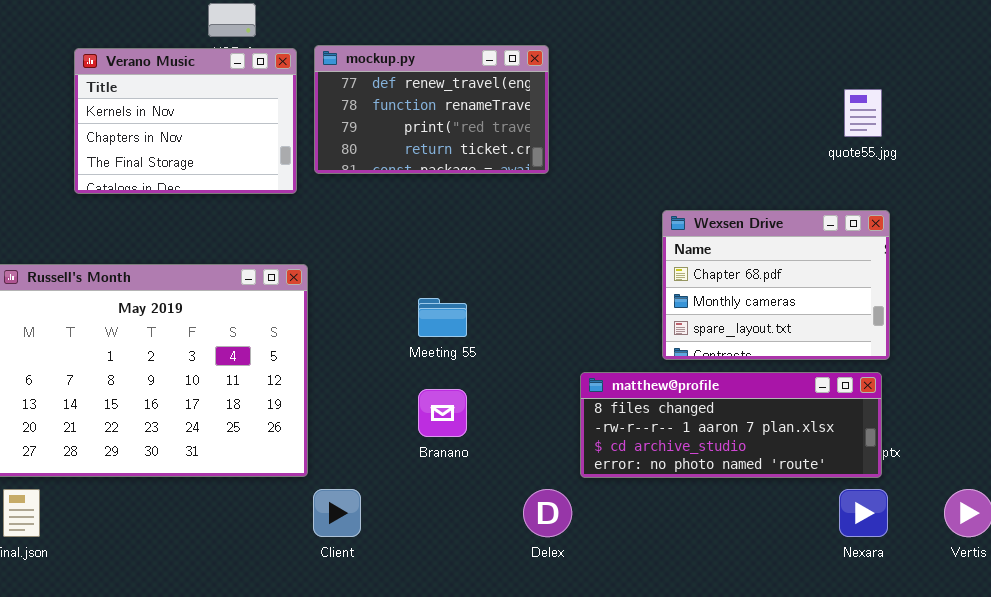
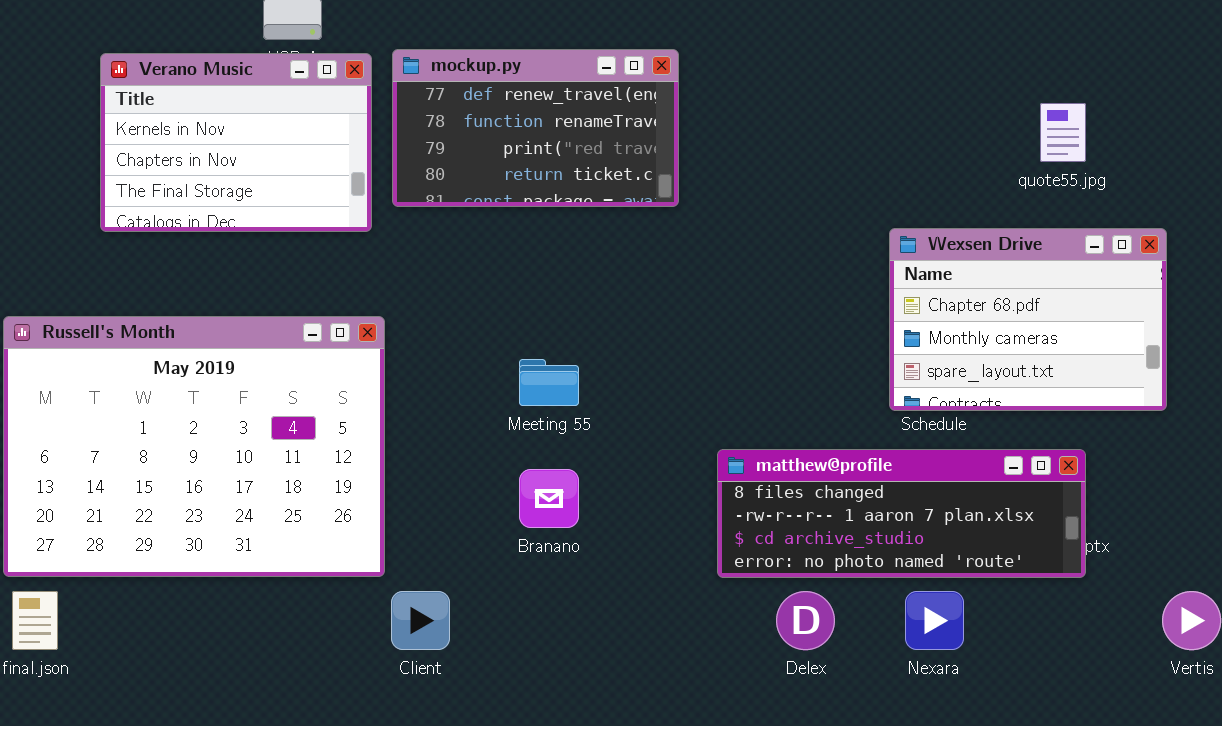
Wexsen Drive: [662,210,890,360] -> [889,228,1167,411], moved
Delex: [523,489,572,537] -> [776,591,835,650], moved
Nexara: [839,489,888,537] -> [905,591,964,650], moved

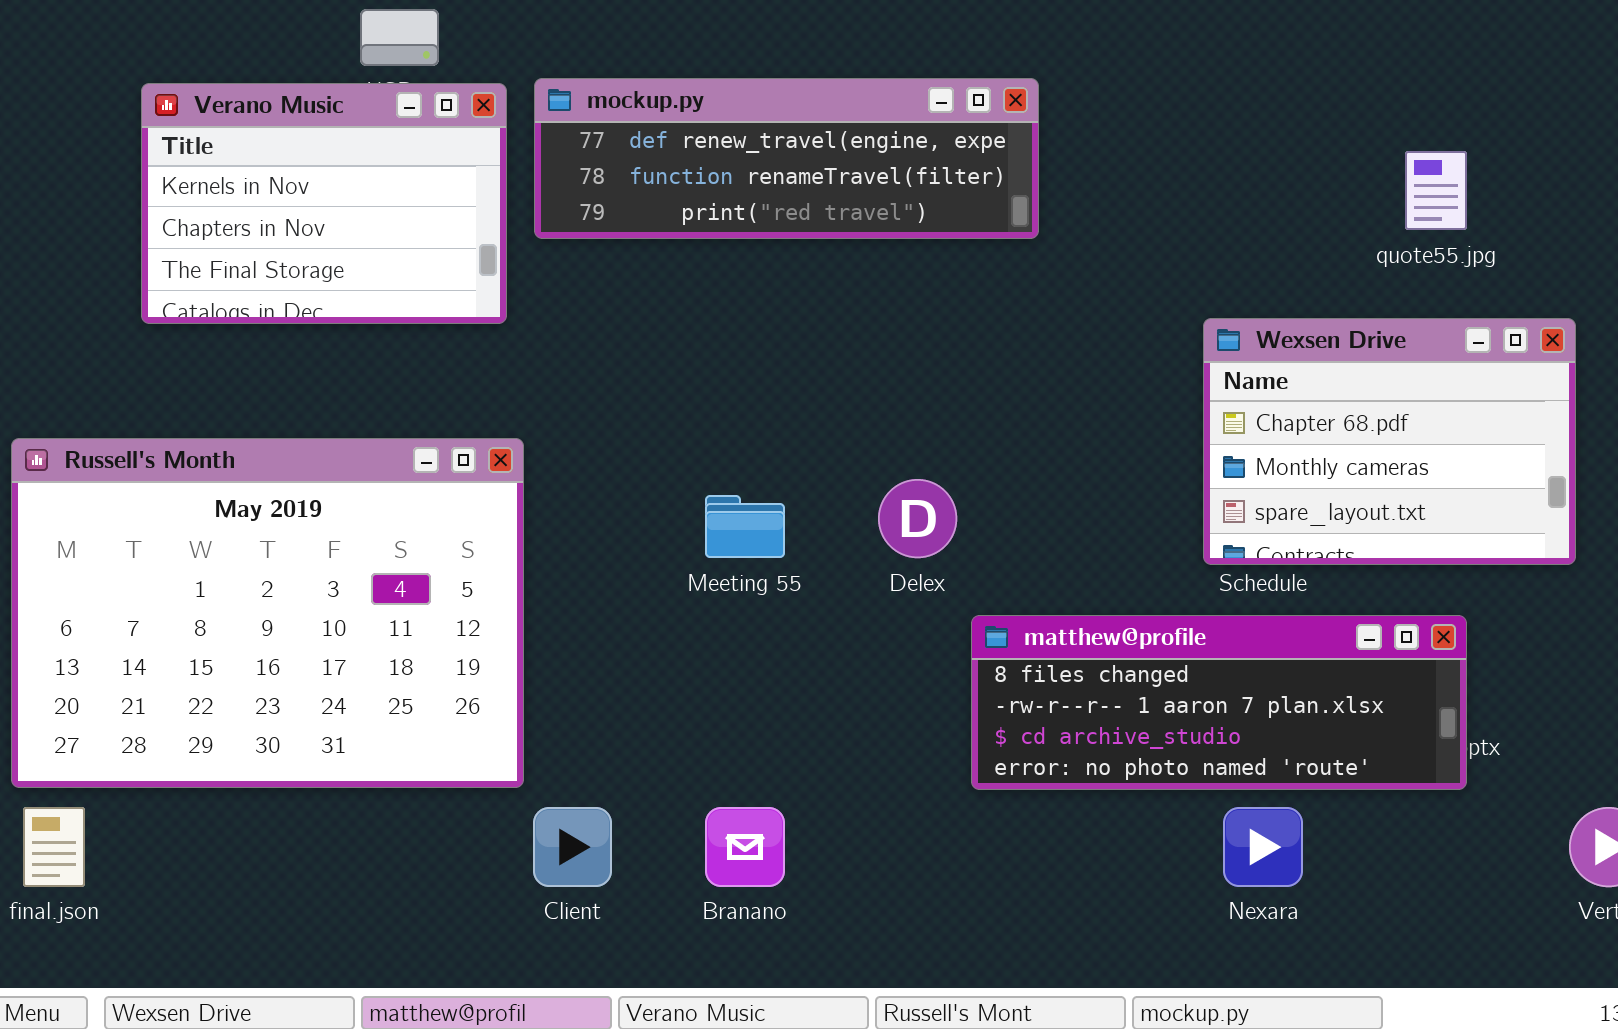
mockup.py: [392,49,679,207] -> [534,78,1039,239], resized
Branano: [519,469,579,528] -> [705,807,785,887], moved
Delex: [776,591,835,650] -> [878,479,957,558], moved

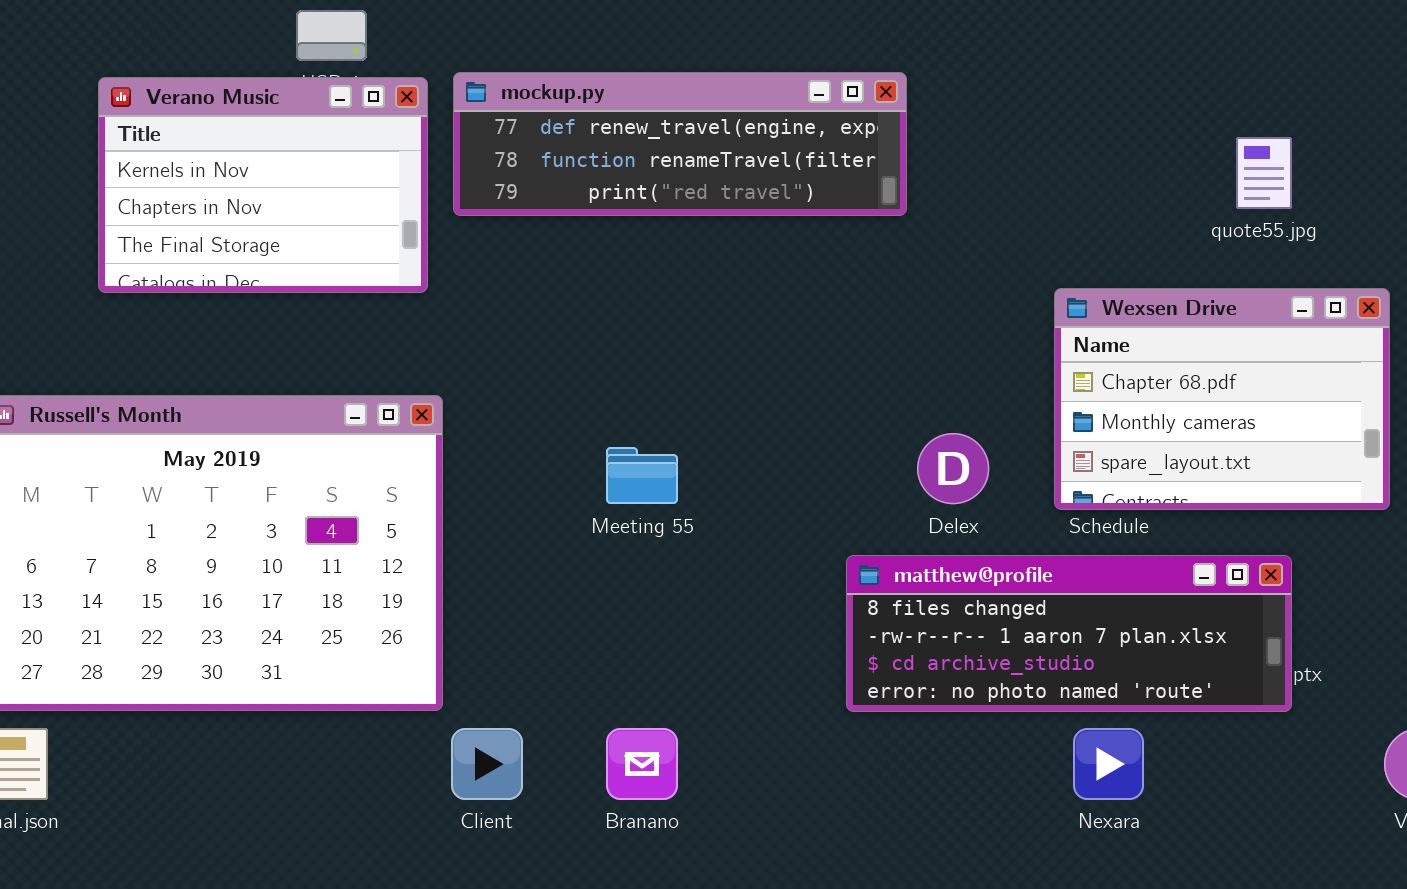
Delex: [878,479,957,558] -> [917,433,989,504], moved

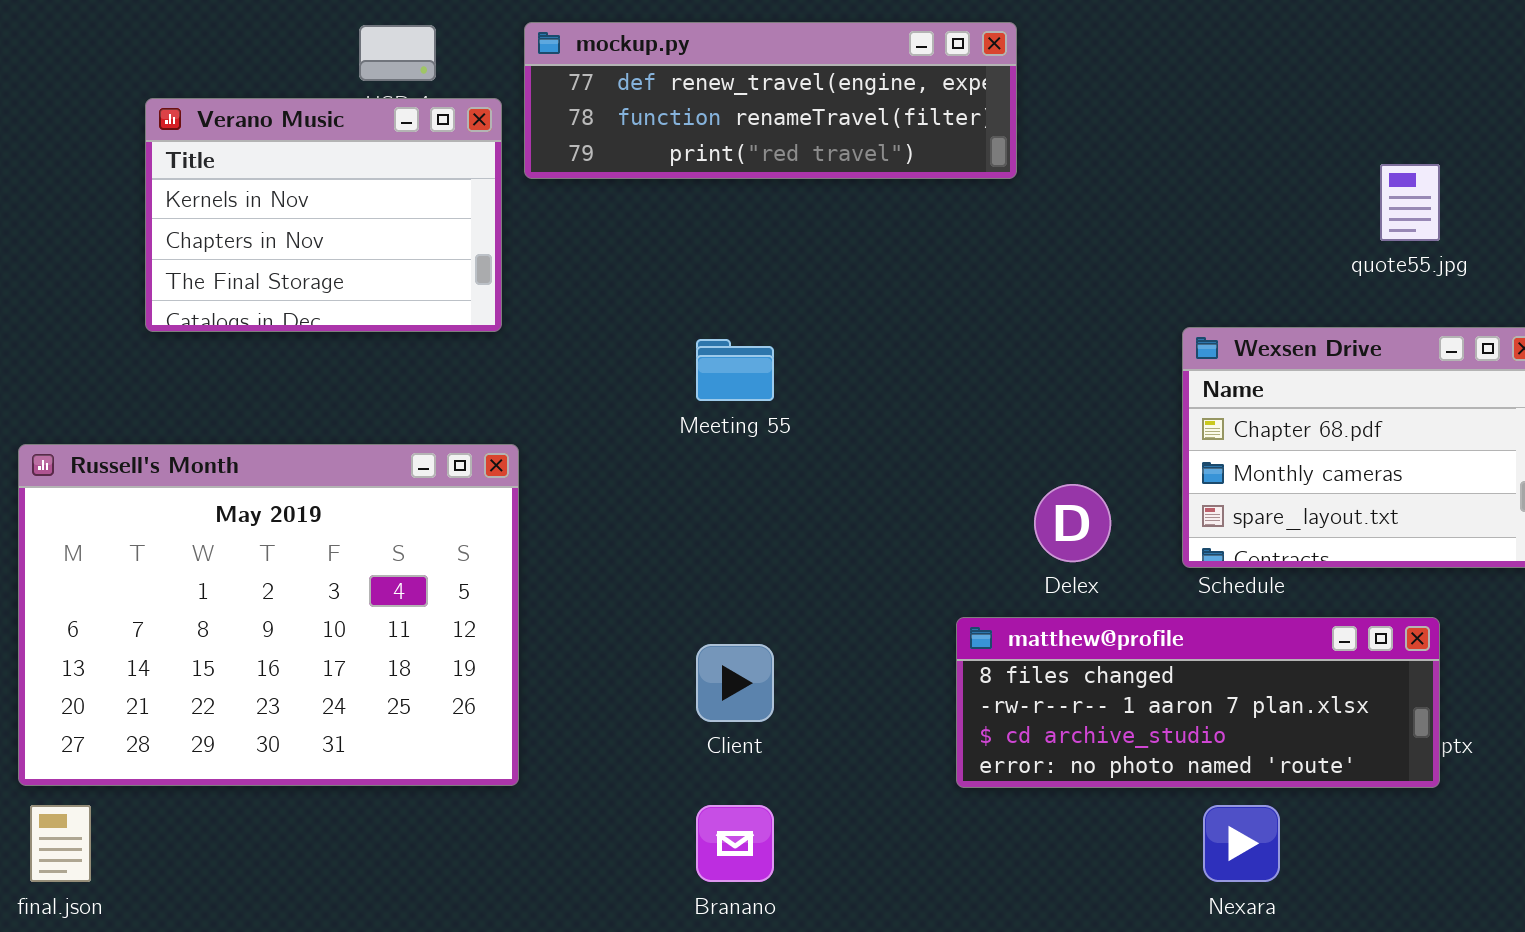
mockup.py: [453,72,907,216] -> [524,22,1017,179], moved
Meeting 55: [606,447,678,504] -> [696,339,774,401], moved
Client: [451,728,523,800] -> [696,644,774,722], moved

